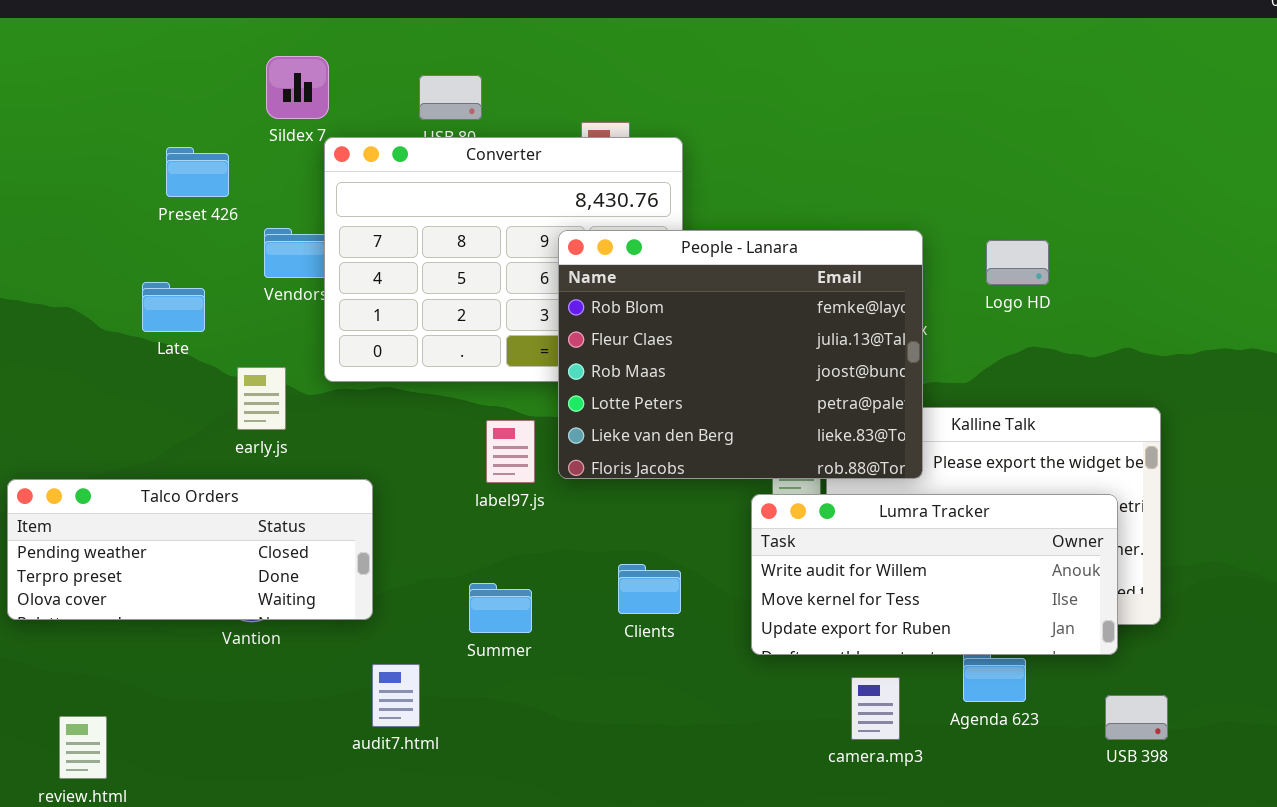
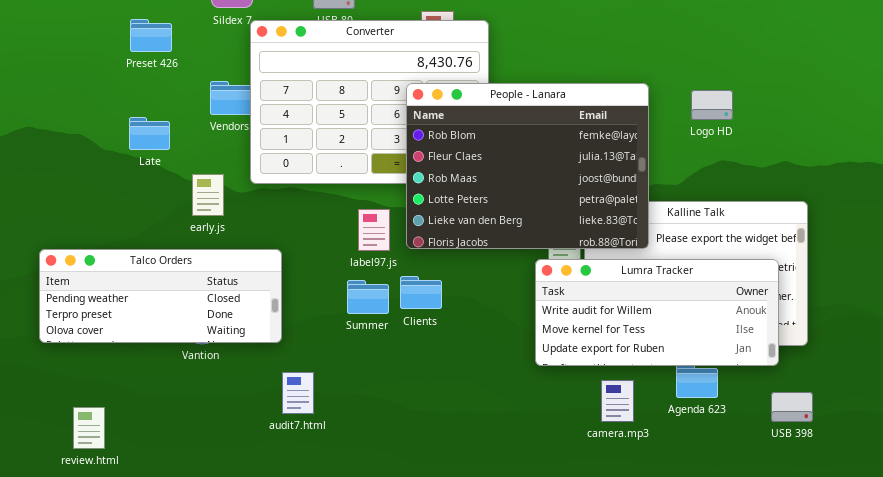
Preset 426: [166,147,229,197] -> [130,19,172,52], moved
Clients: [618,564,681,614] -> [400,276,442,309], moved
Summer: [469,583,532,633] -> [347,280,389,314], moved

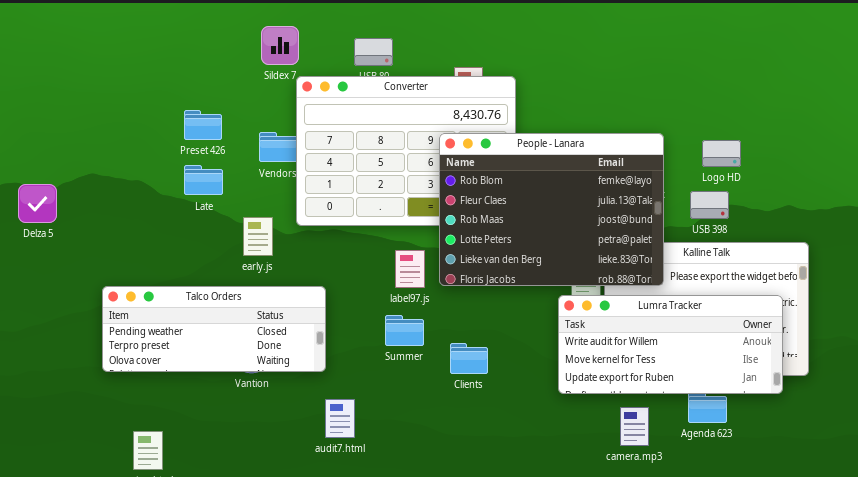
Preset 426: [130,19,172,52] -> [184,110,222,140], moved
Clients: [400,276,442,309] -> [450,343,488,374], moved
USB 398: [771,392,813,422] -> [690,191,729,219], moved

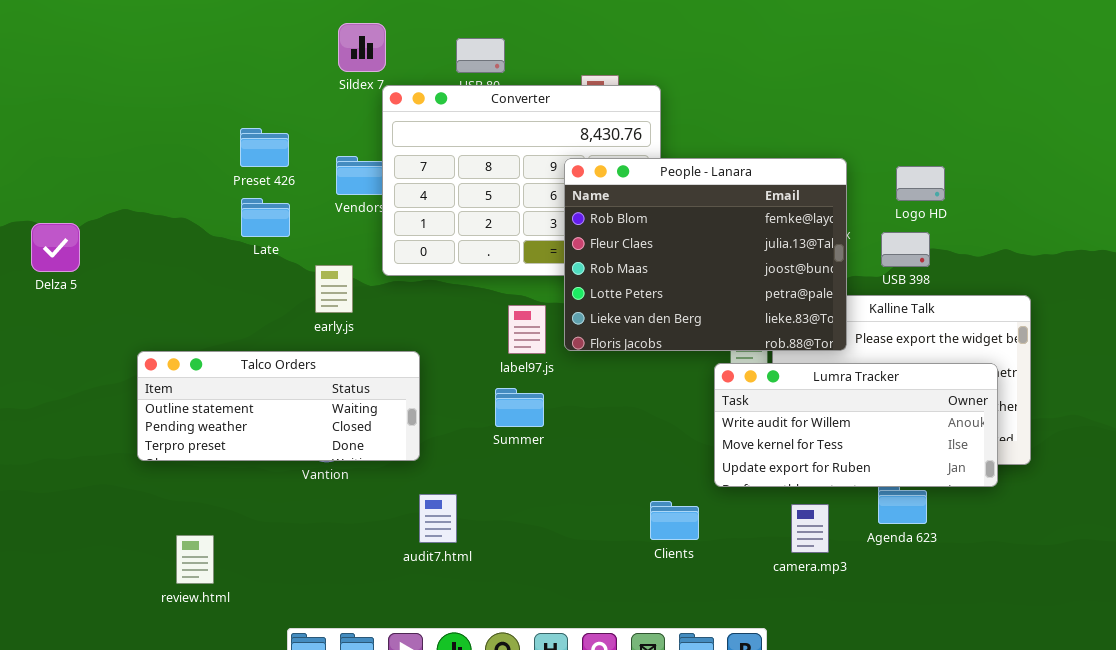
Talco Orders: [102,286,326,372] -> [137,351,420,461], scrolled up 1 row
Clients: [450,343,488,374] -> [650,501,699,540], moved

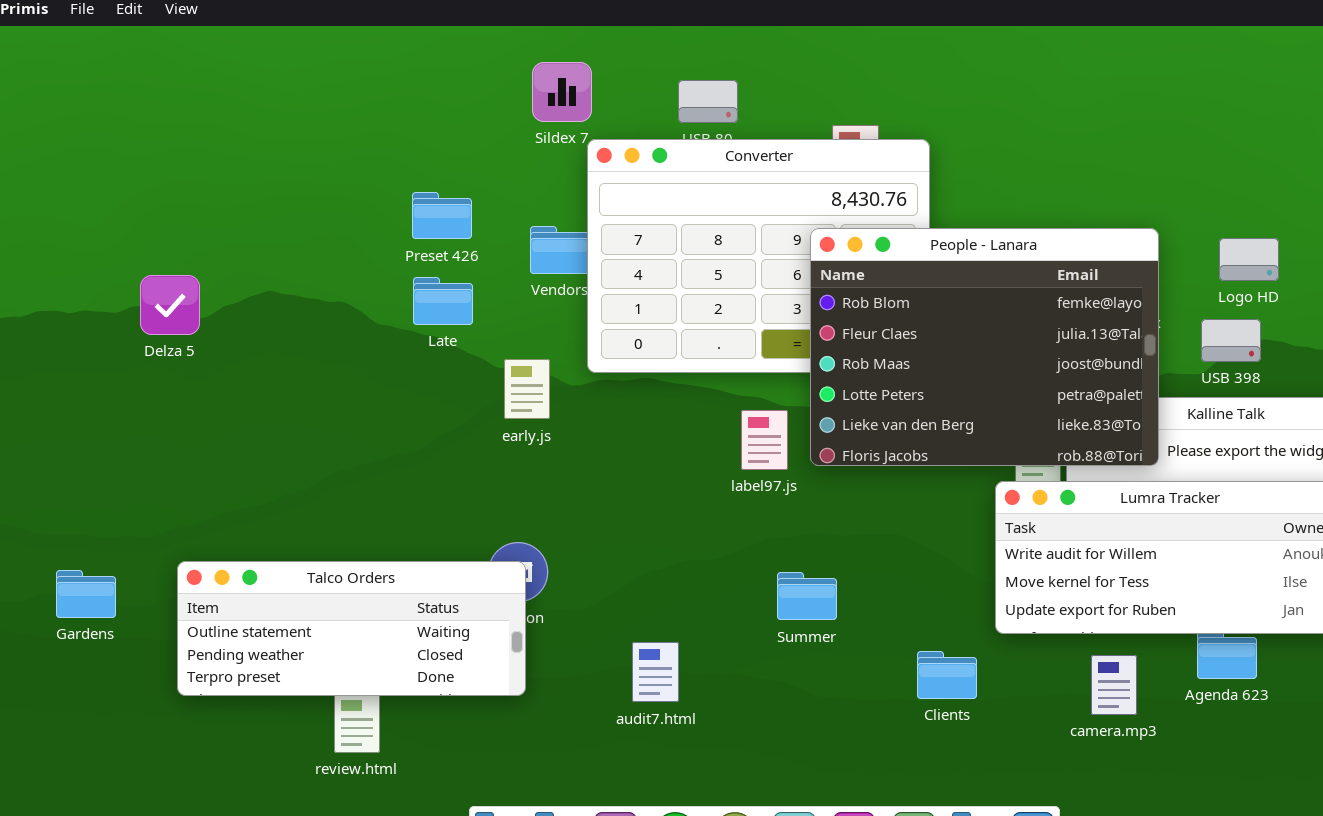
Delza 5: [31,223,80,272] -> [140,275,200,335], moved
Talco Orders: [137,351,420,461] -> [177,561,526,696], moved
Summer: [495,388,544,427] -> [777,572,837,620], moved

